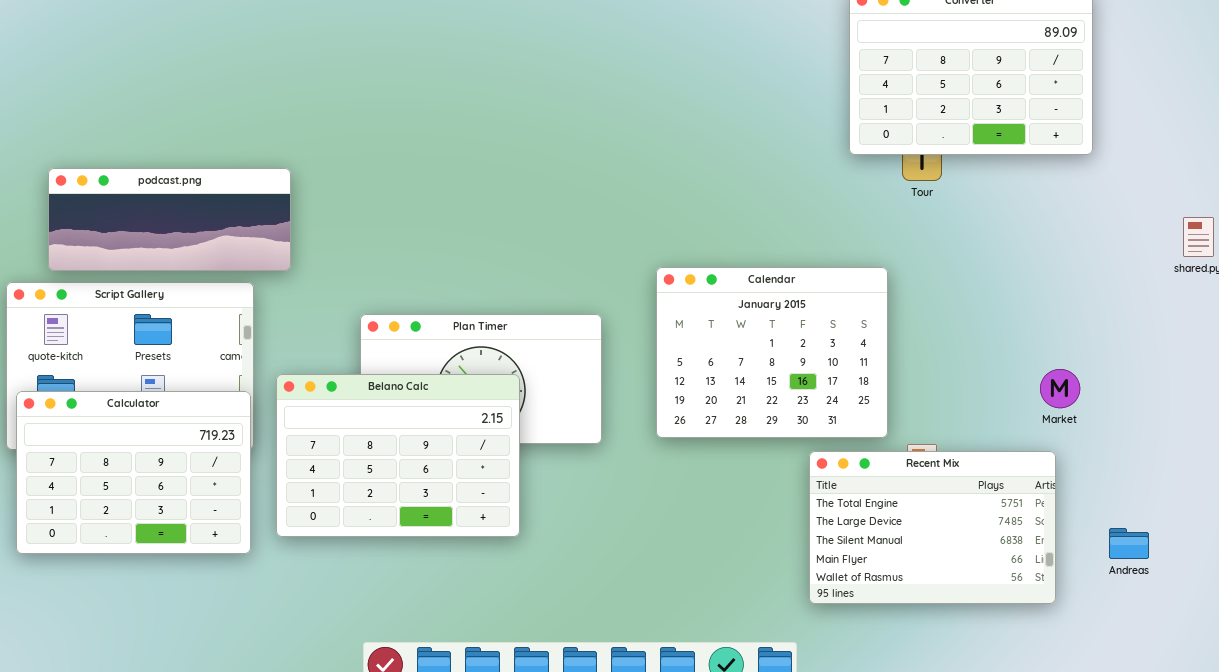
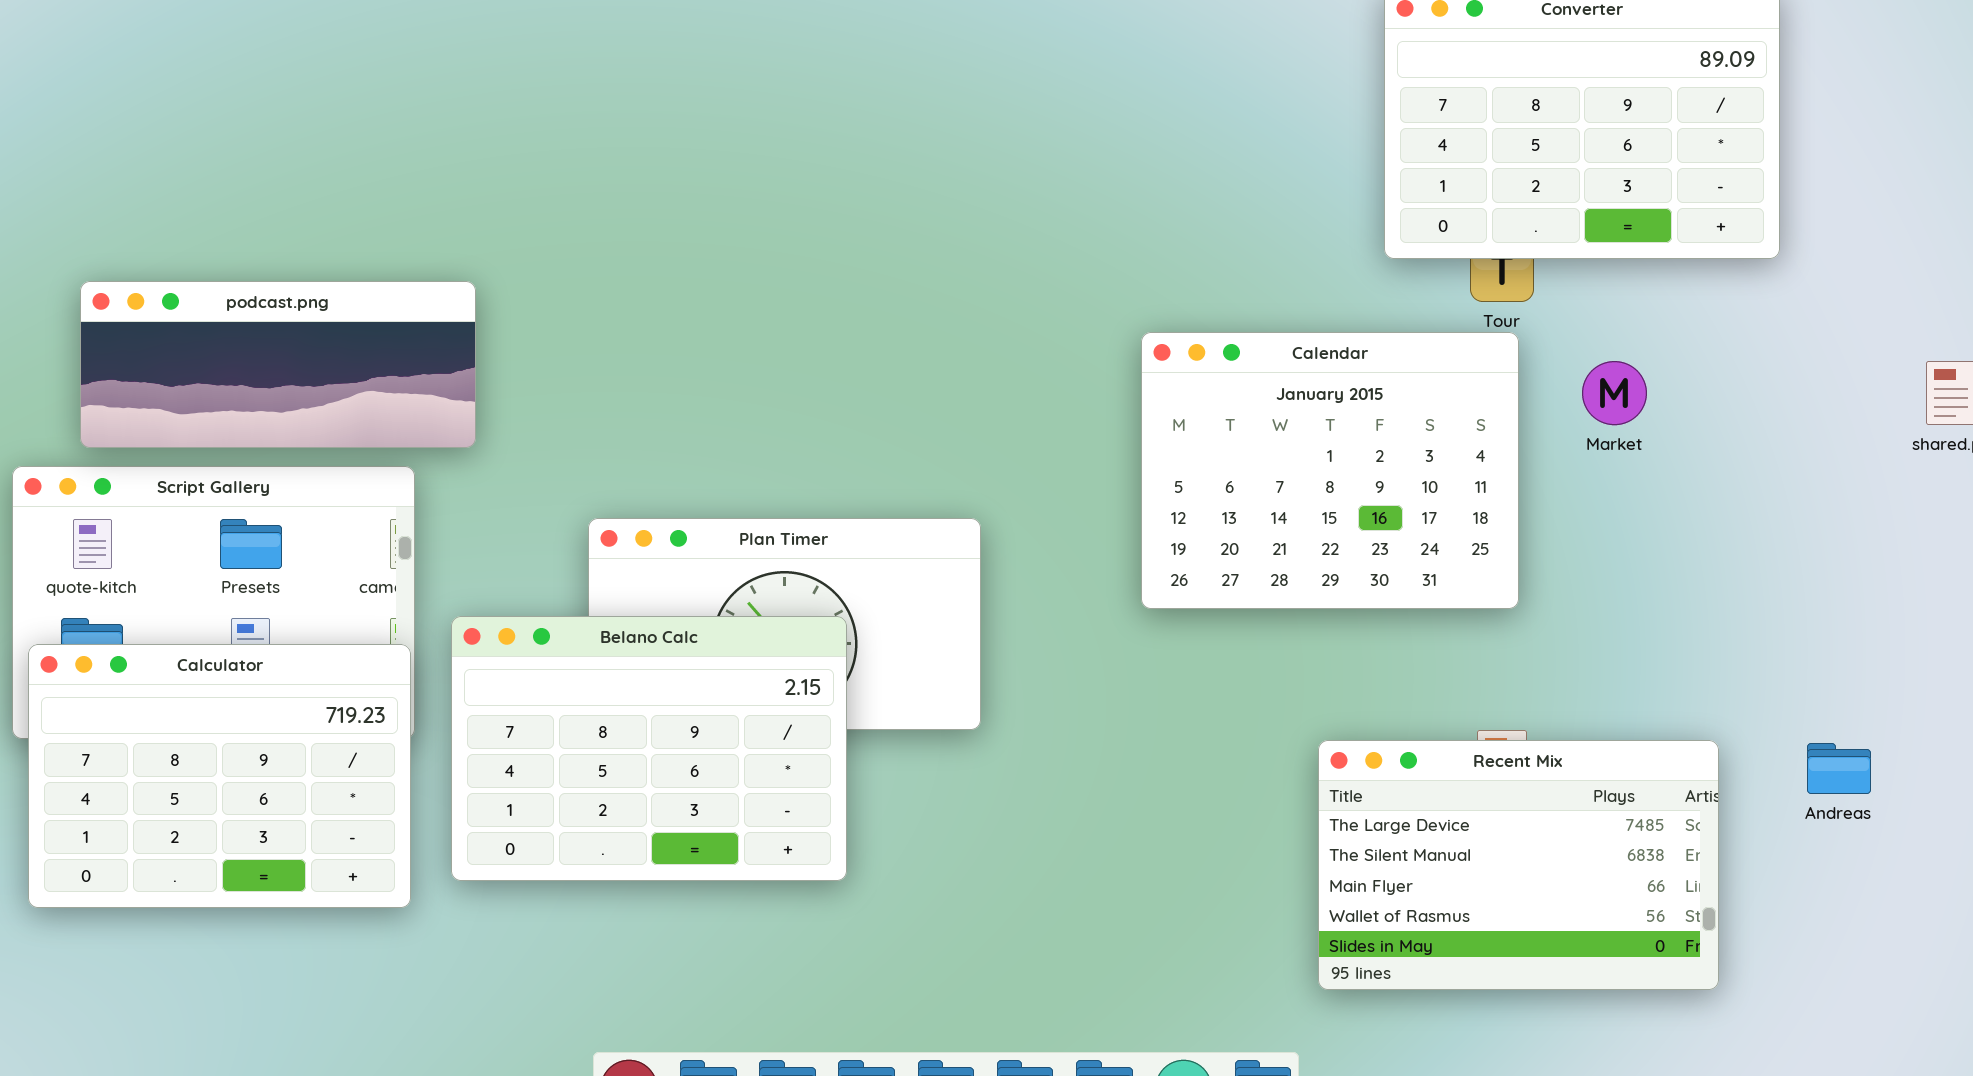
Calendar: [656,267,888,438] -> [1141,332,1519,609], moved
Market: [1040,369,1080,408] -> [1582,361,1647,425], moved
Recent Mix: [809,451,1056,604] -> [1318,740,1719,990], scrolled down 1 row
Andreas: [1109,528,1149,559] -> [1807,743,1871,794], moved

